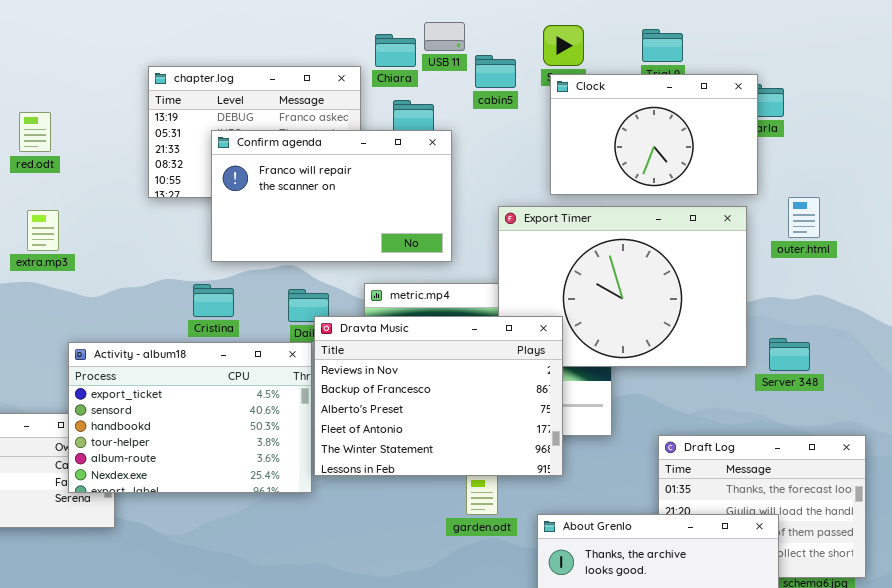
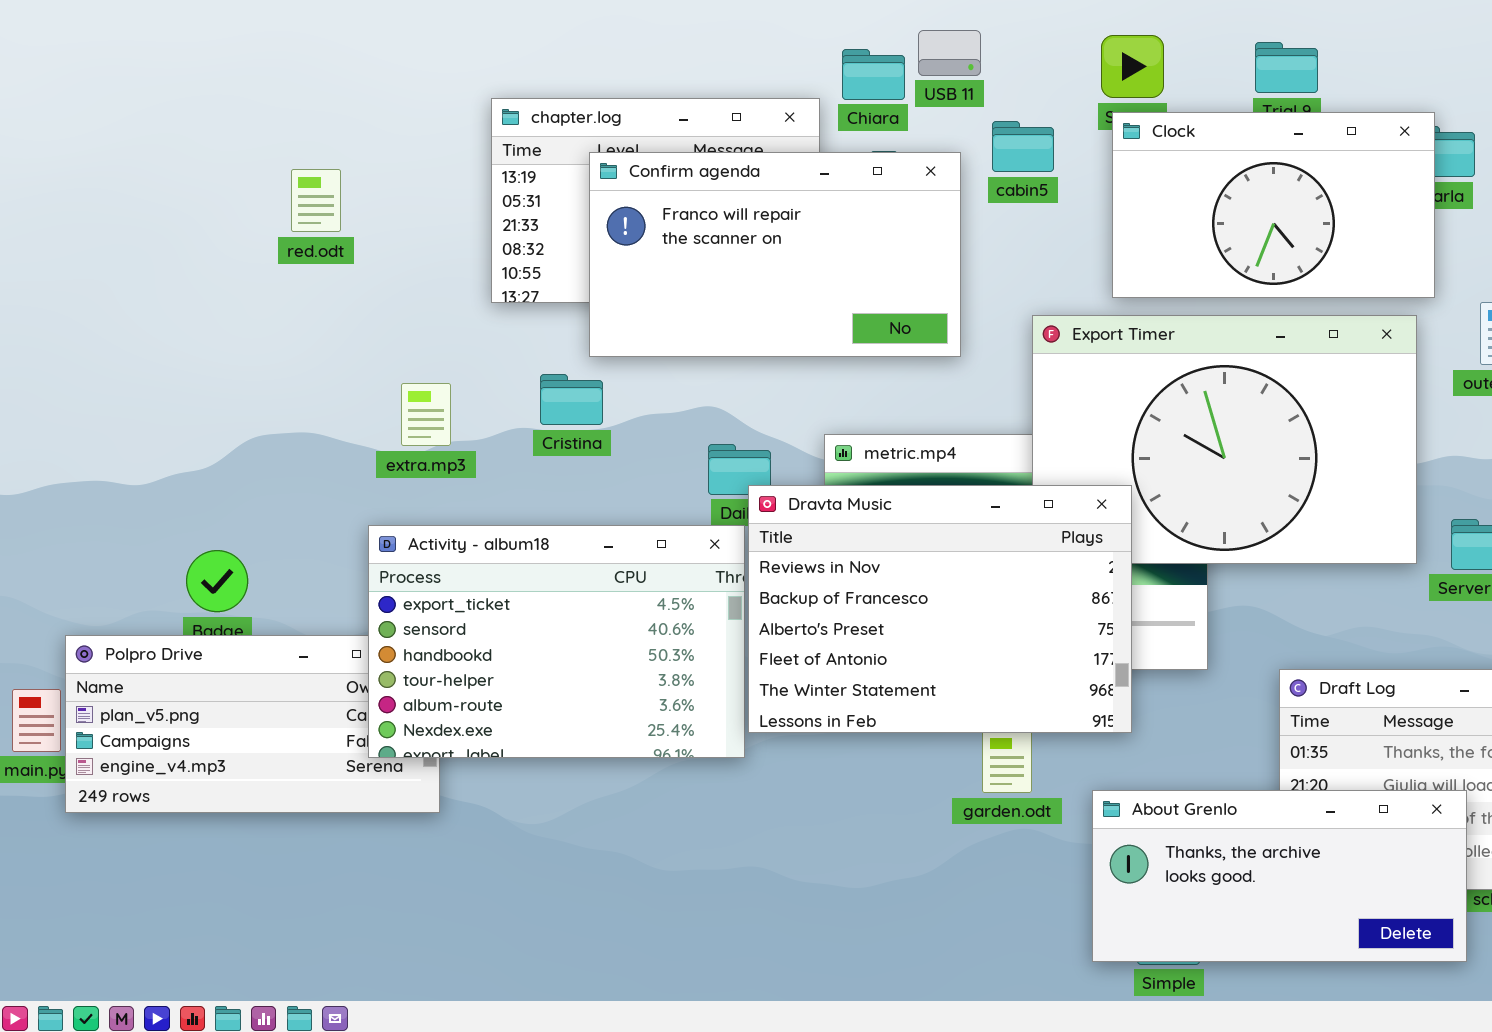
cabin5: [475,55,516,88] -> [992,121,1054,172], moved
Confirm agenda: [211,130,452,262] -> [589,152,961,357], moved
extra.mp3: [27,210,59,251] -> [401,383,451,446], moved
Cristina: [193,284,234,317] -> [540,374,603,425], moved

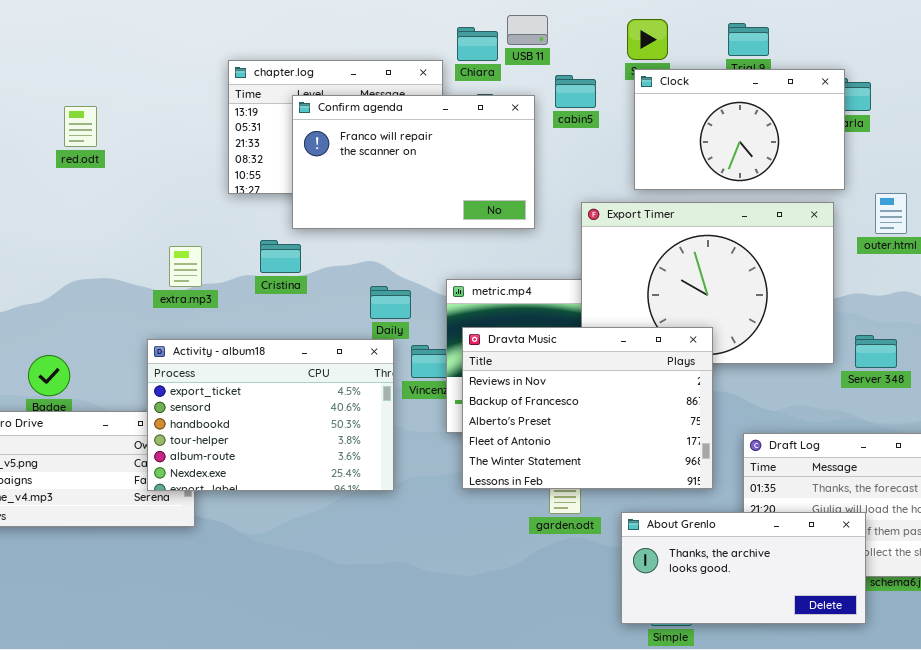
red.odt: [291,169,341,232] -> [64,106,97,147], moved
Dravta Music: [748,485,1132,733] -> [462,327,713,489], moved

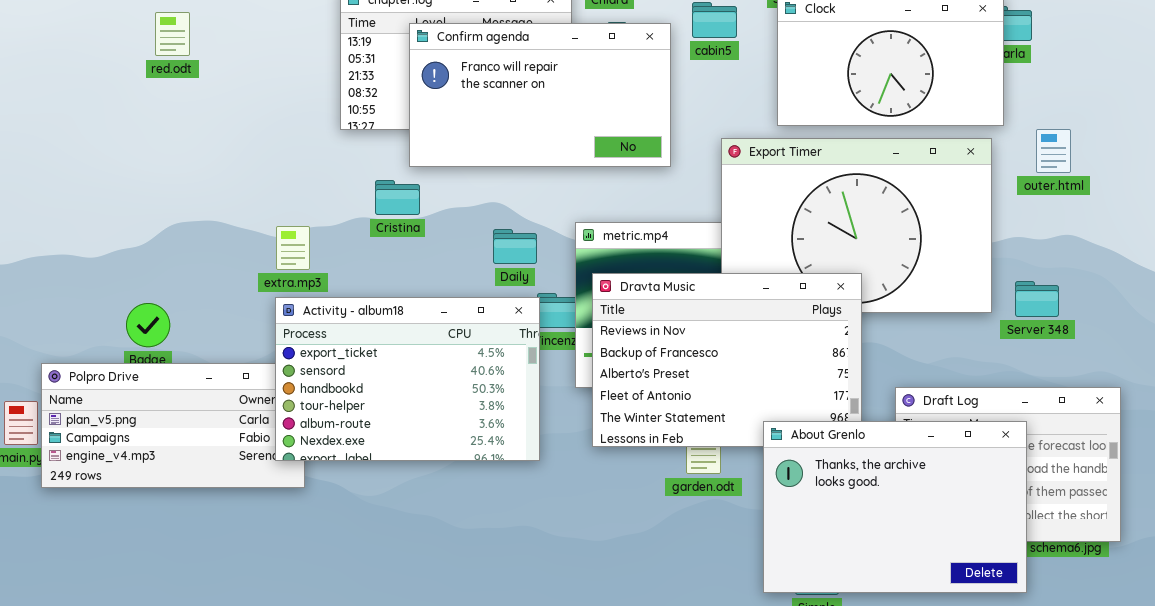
red.odt: [64,106,97,147] -> [155,12,190,56], moved
extra.mp3: [169,246,202,287] -> [276,226,310,270], moved
Activity - album18: [147,339,394,491] -> [275,297,540,461], moved
About Grenlo: [621,512,866,624] -> [763,421,1027,593], resized

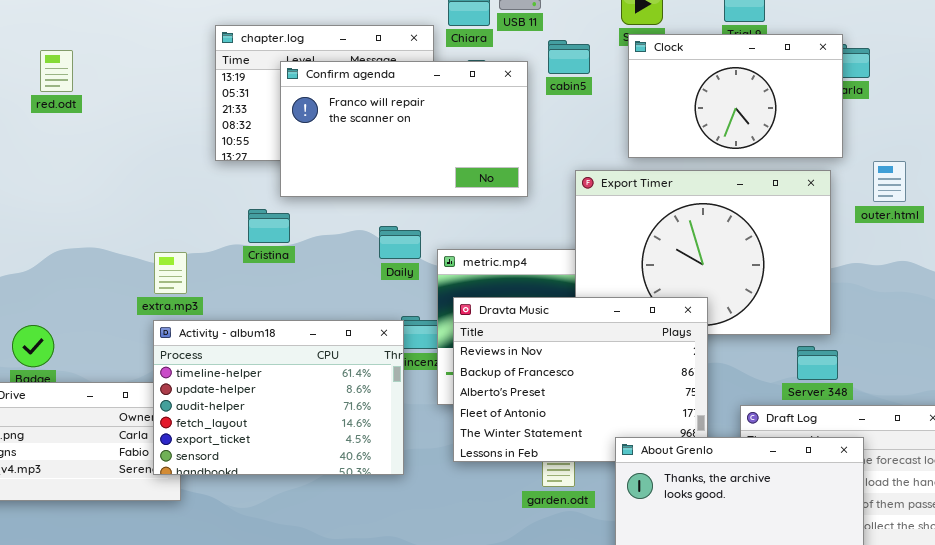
Daily: [493,229,537,264] -> [379,226,421,259], moved
Server 348: [1015,281,1059,317] -> [797,346,838,380], moved
Activity - album18: [275,297,540,461] -> [153,320,404,475], scrolled up 4 rows

